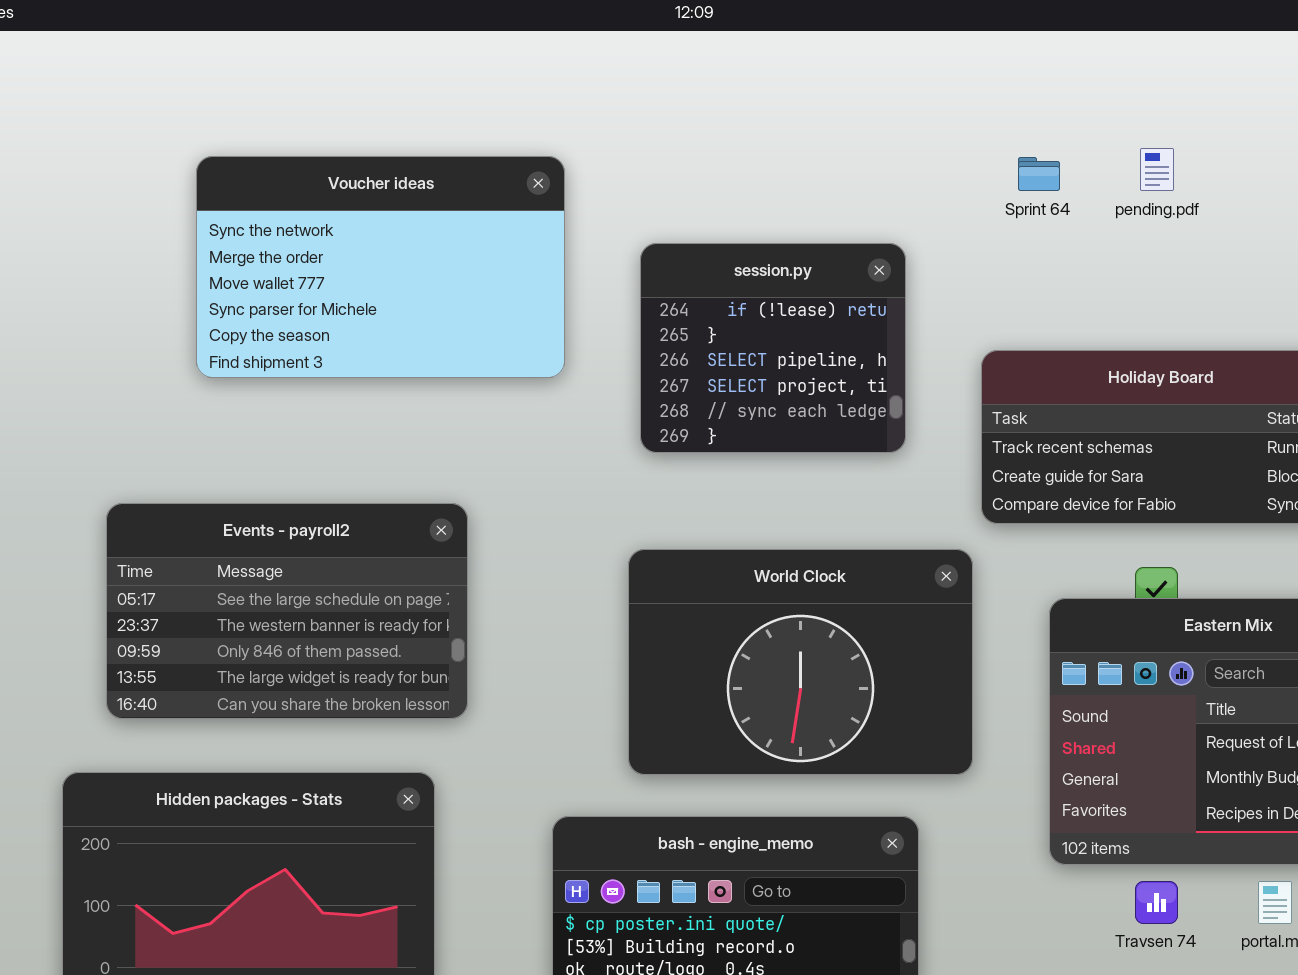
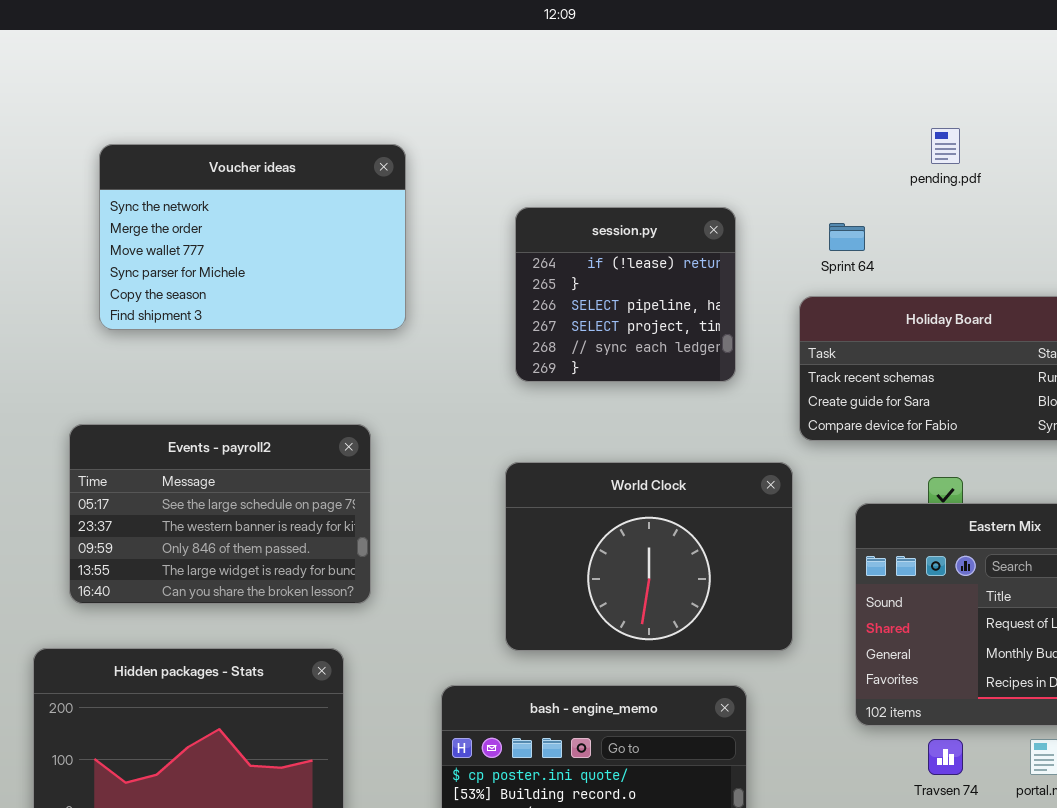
Voucher ideas: [196,156,565,378] -> [99,144,406,330], moved
Sprint 64: [1018,157,1060,191] -> [829,223,865,251], moved

